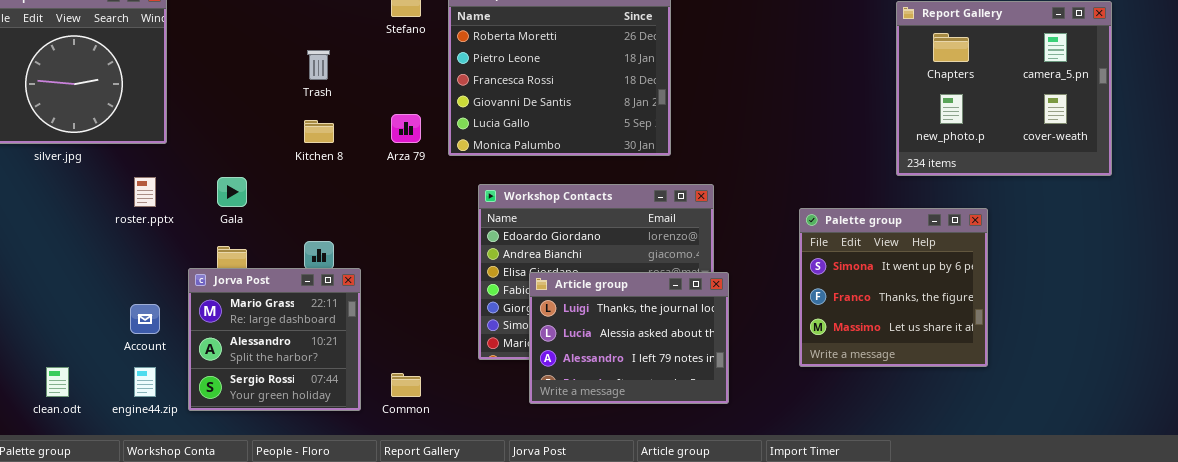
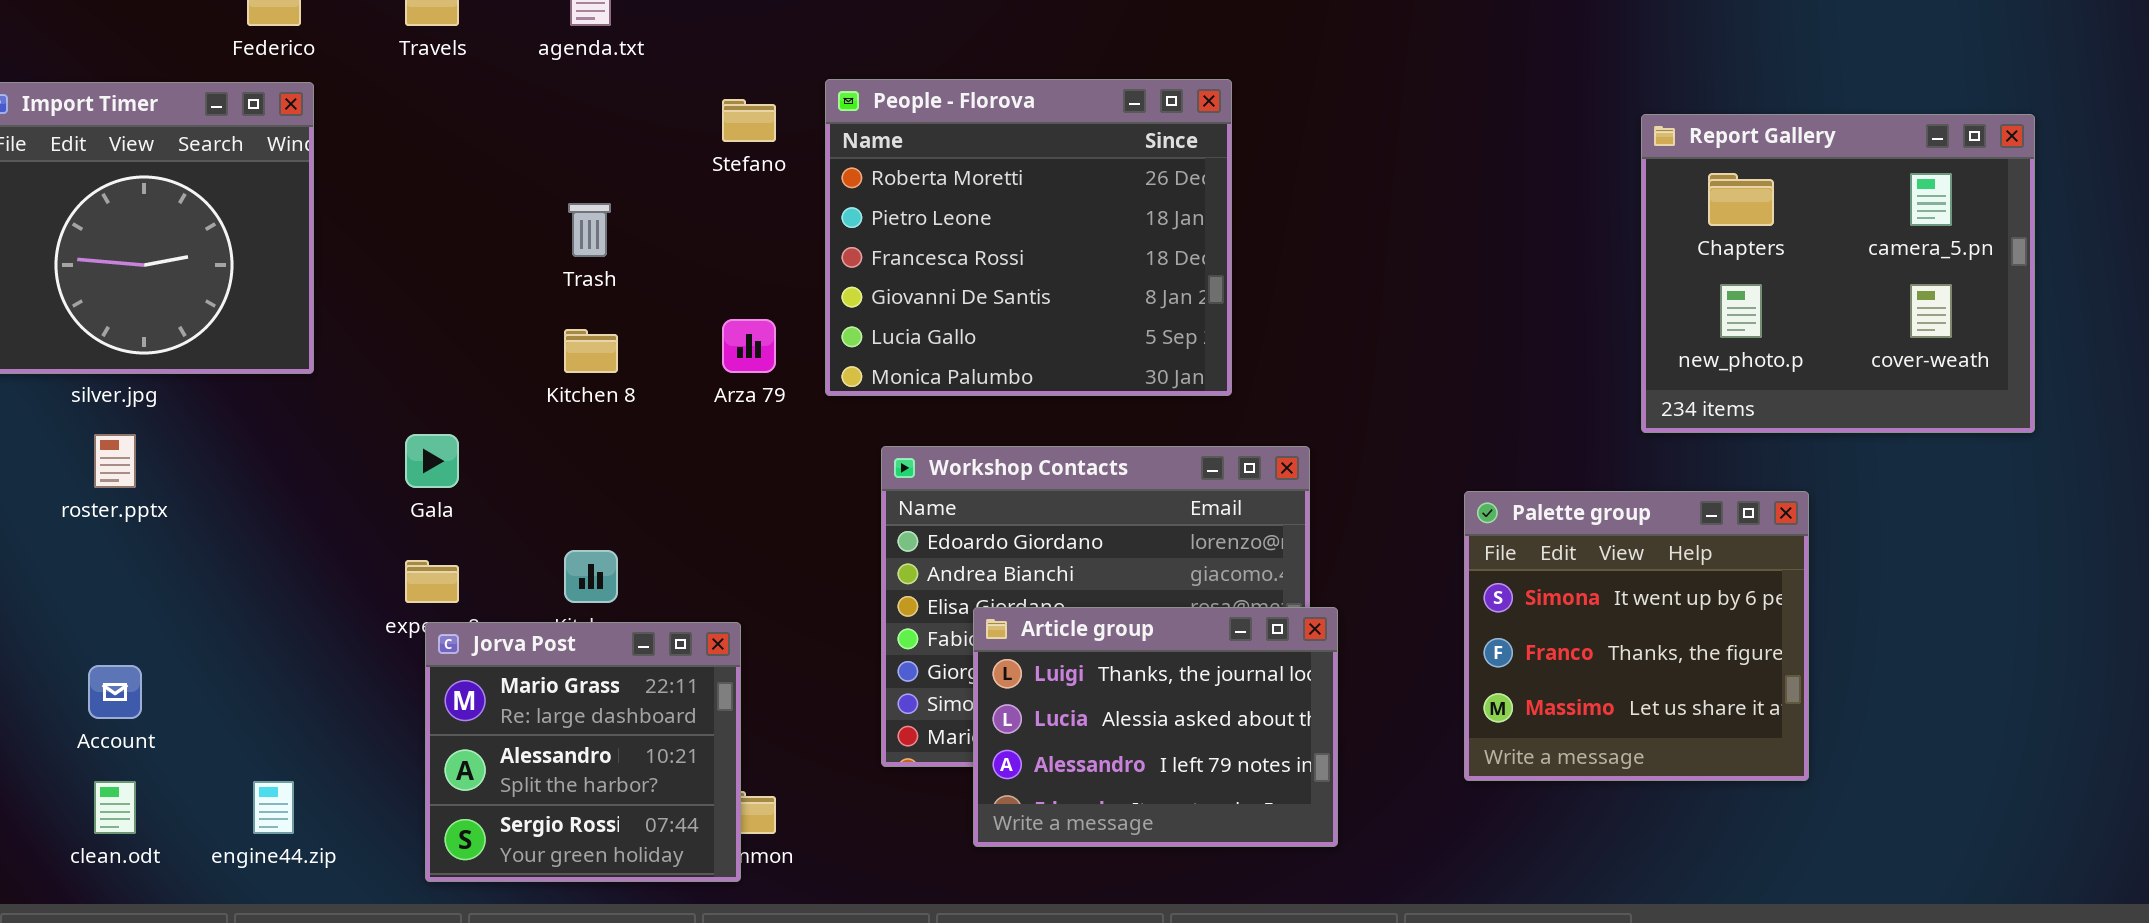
roster.pptx: [134,177,156,207] -> [94,434,136,488], moved
Jorva Post: [188,268,361,411] -> [425,622,741,882], moved
Account: [130,304,160,334] -> [88,665,142,719], moved

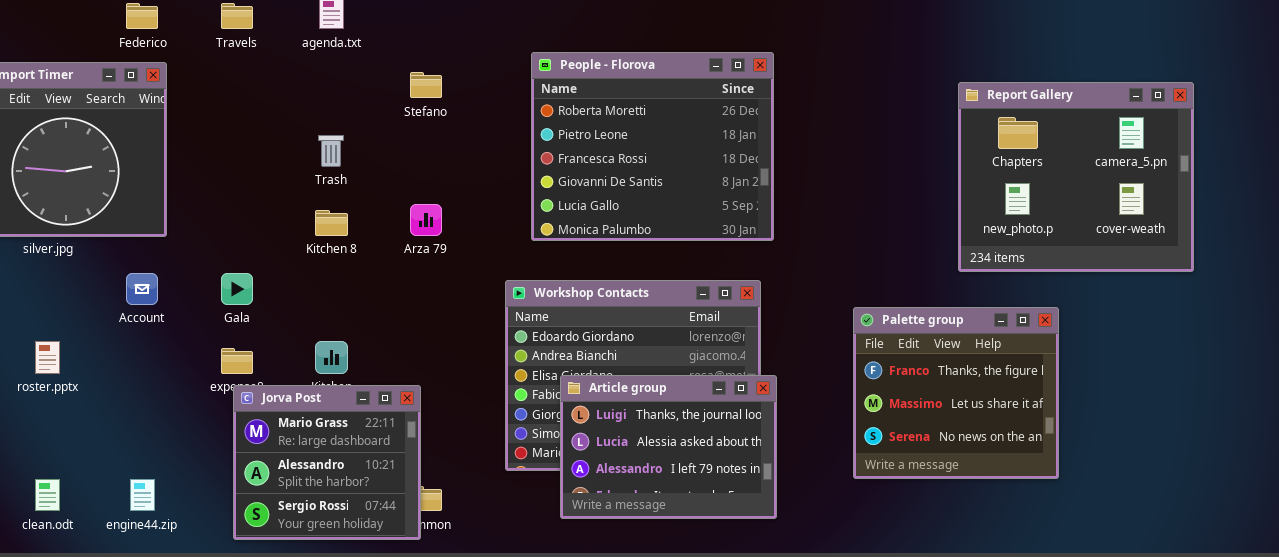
People - Florova: [825,79,1232,396] -> [531,52,774,241], moved
roster.pptx: [94,434,136,488] -> [35,341,60,374], moved
Palette group: [1464,491,1809,781] -> [853,307,1059,479], scrolled down 1 row
Account: [88,665,142,719] -> [126,273,158,305], moved

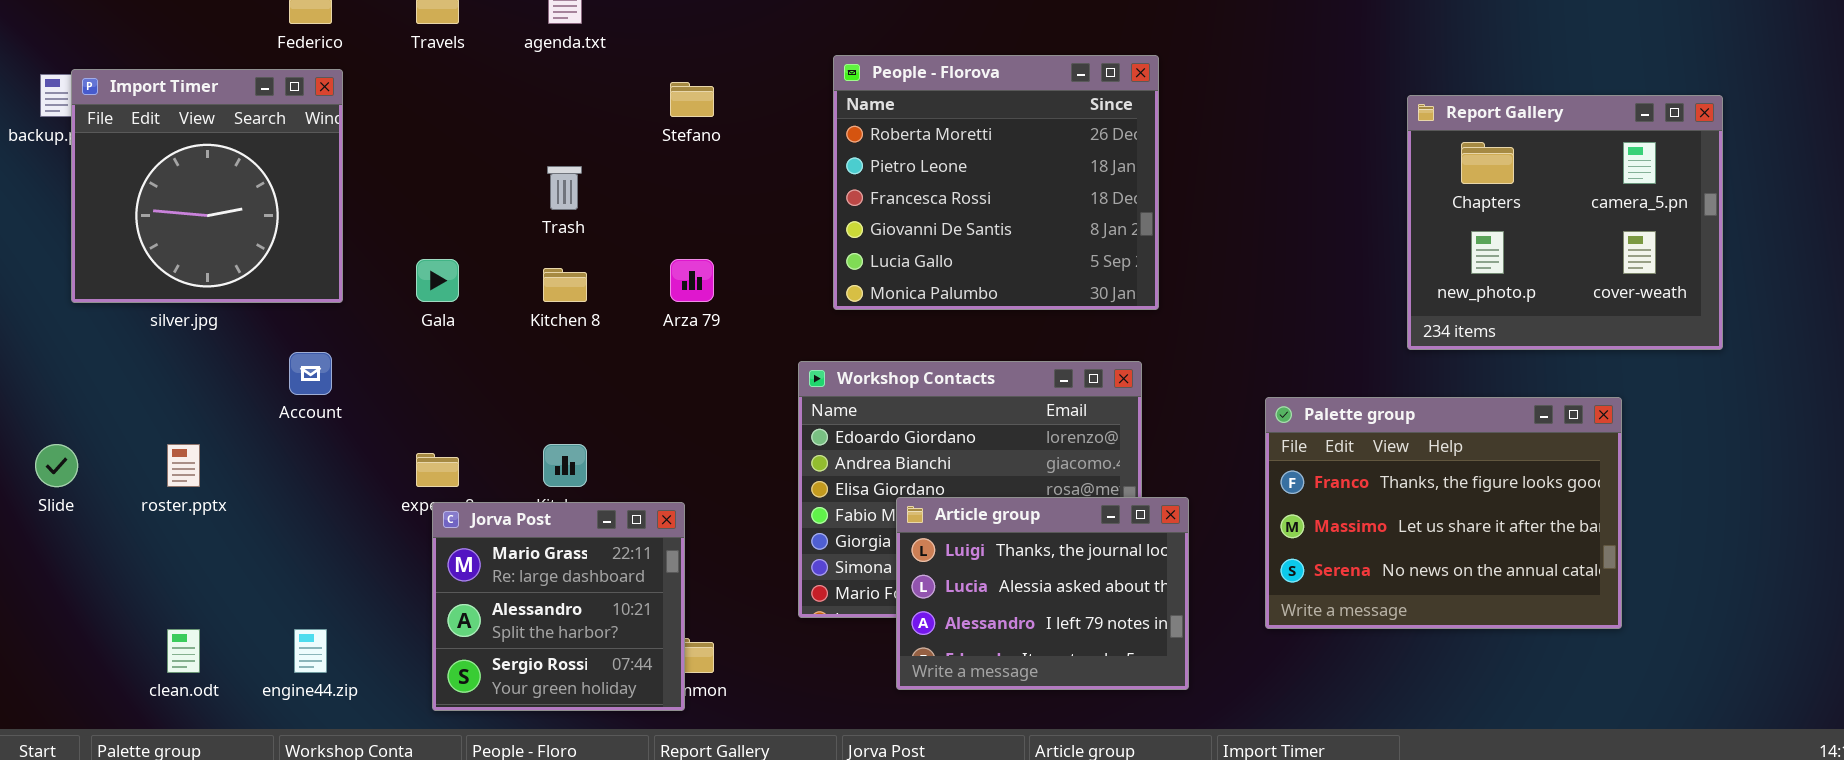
Gala: [221,273,253,305] -> [416,259,459,302], moved
Palette group: [853,307,1059,479] -> [1265,397,1622,629], resized
Article group: [560,375,777,519] -> [896,497,1189,690], moved

